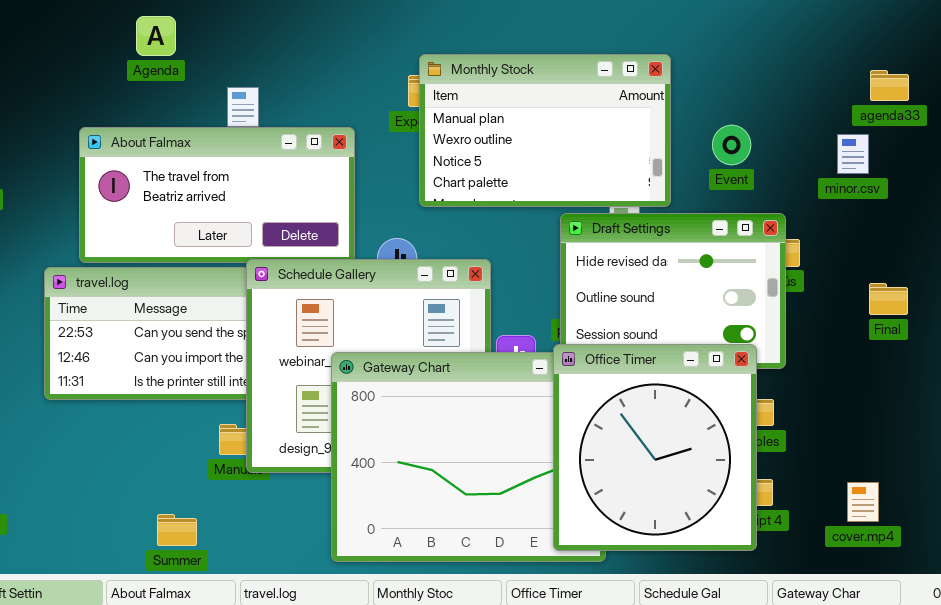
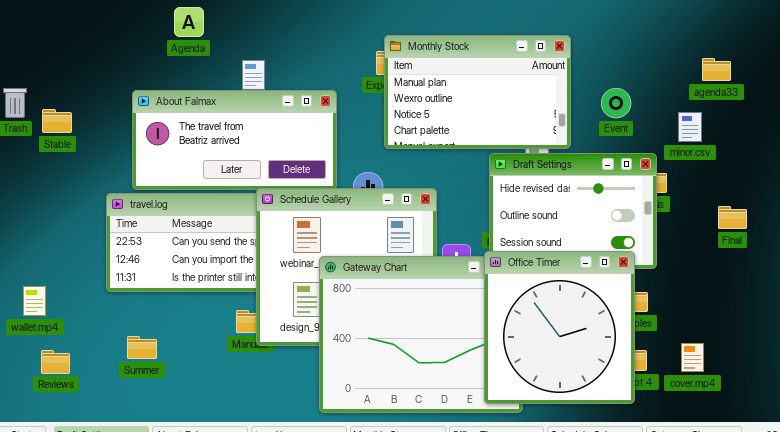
agenda33: [870,70,909,101] -> [702,58,731,81], moved
minor.csv: [837,134,869,174] -> [678,112,702,142], moved
cover.mp4: [847,482,879,522] -> [681,343,704,372], moved
Summer: [157,514,197,546] -> [127,336,157,359], moved

